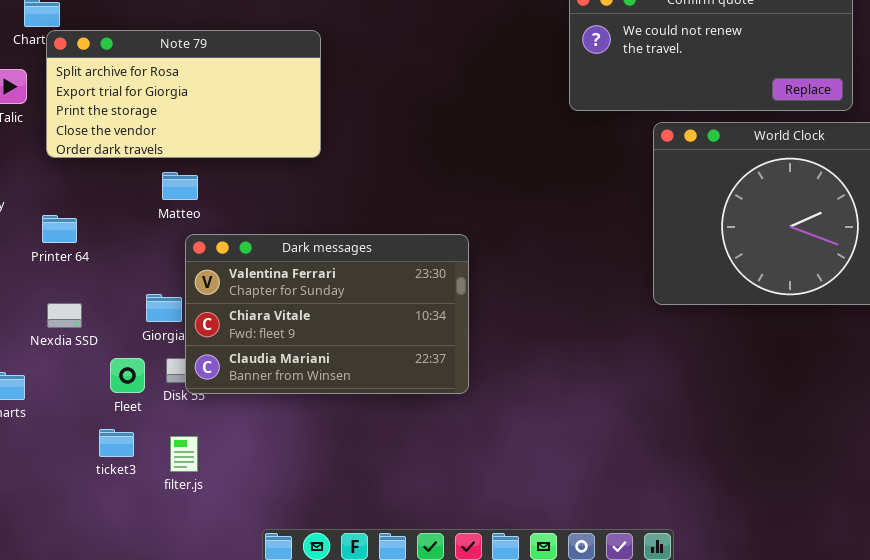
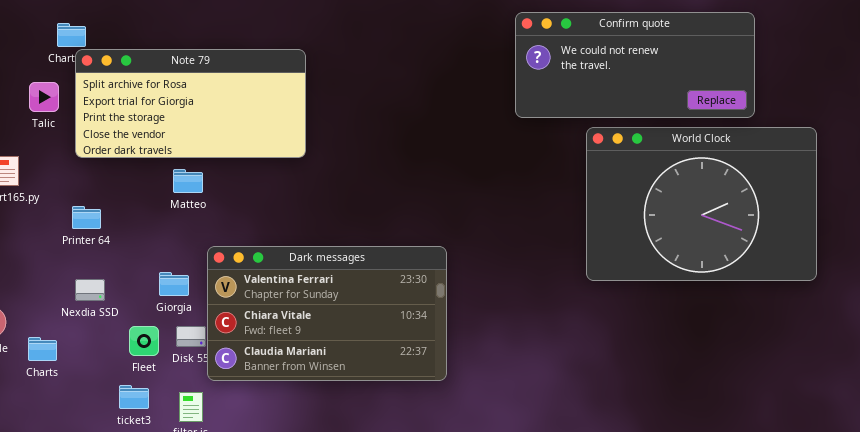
Dark messages: [185,234,469,394] -> [207,246,447,381], moved

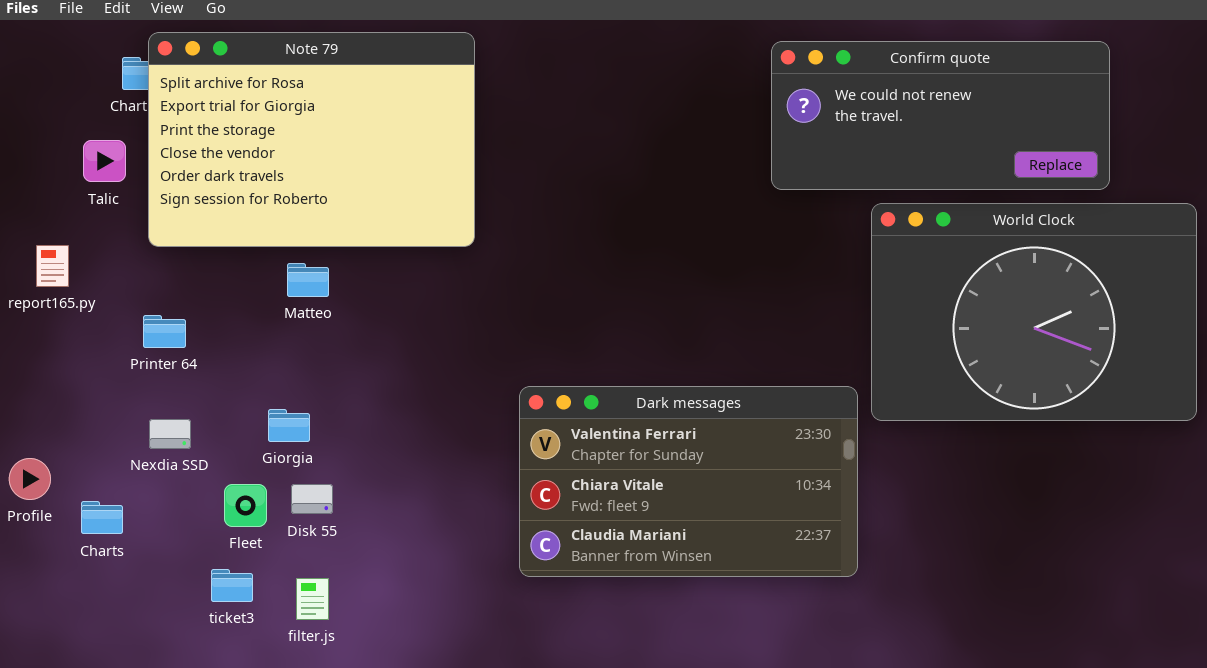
Note 79: [75,49,306,158] -> [148,32,475,247], resized
Dark messages: [207,246,447,381] -> [519,386,858,577], moved

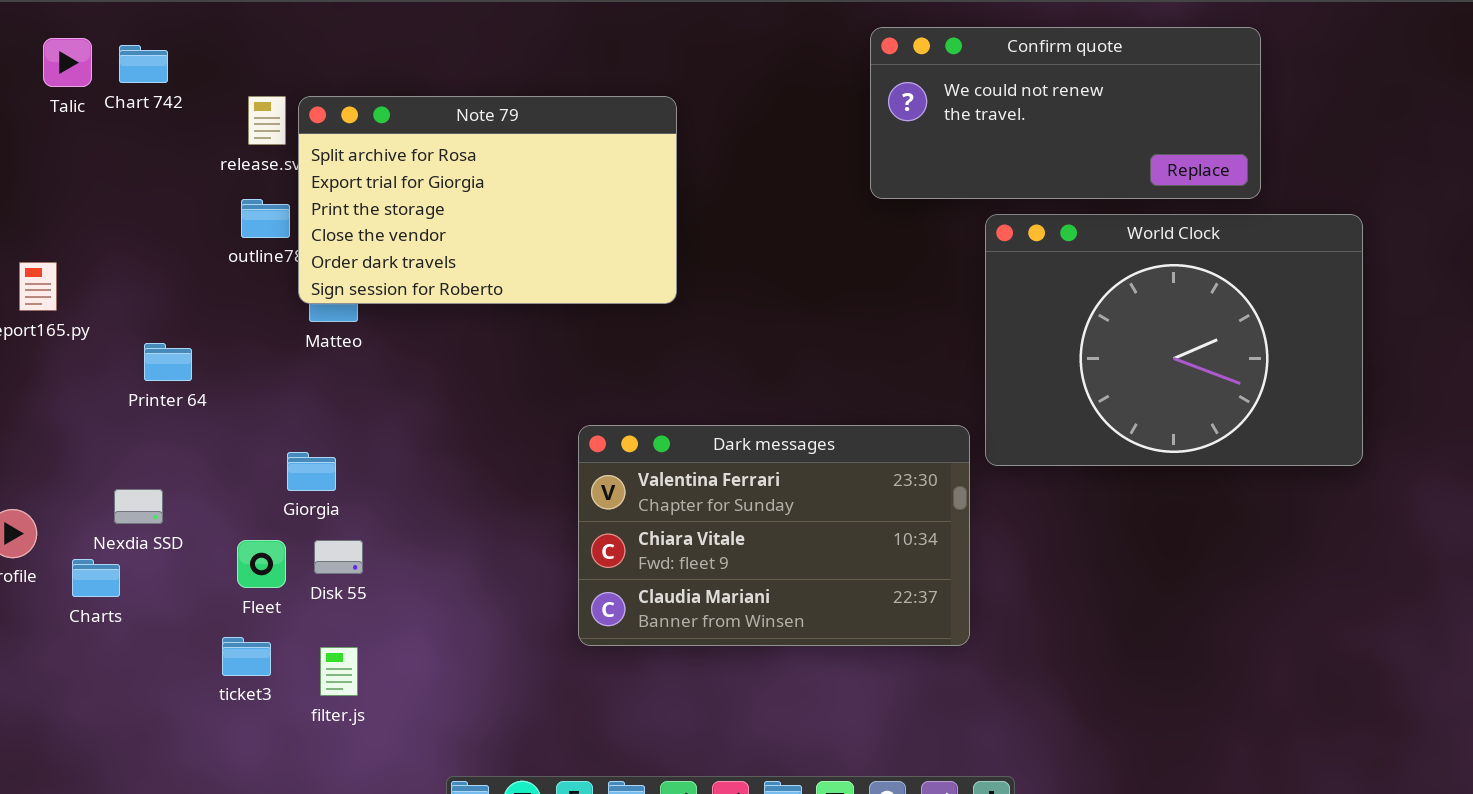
Note 79: [148,32,475,247] -> [298,96,677,304], moved, resized
Talic: [83,140,126,182] -> [43,38,92,87], moved
Nexdia SSD: [149,419,191,449] -> [114,489,163,524], moved

